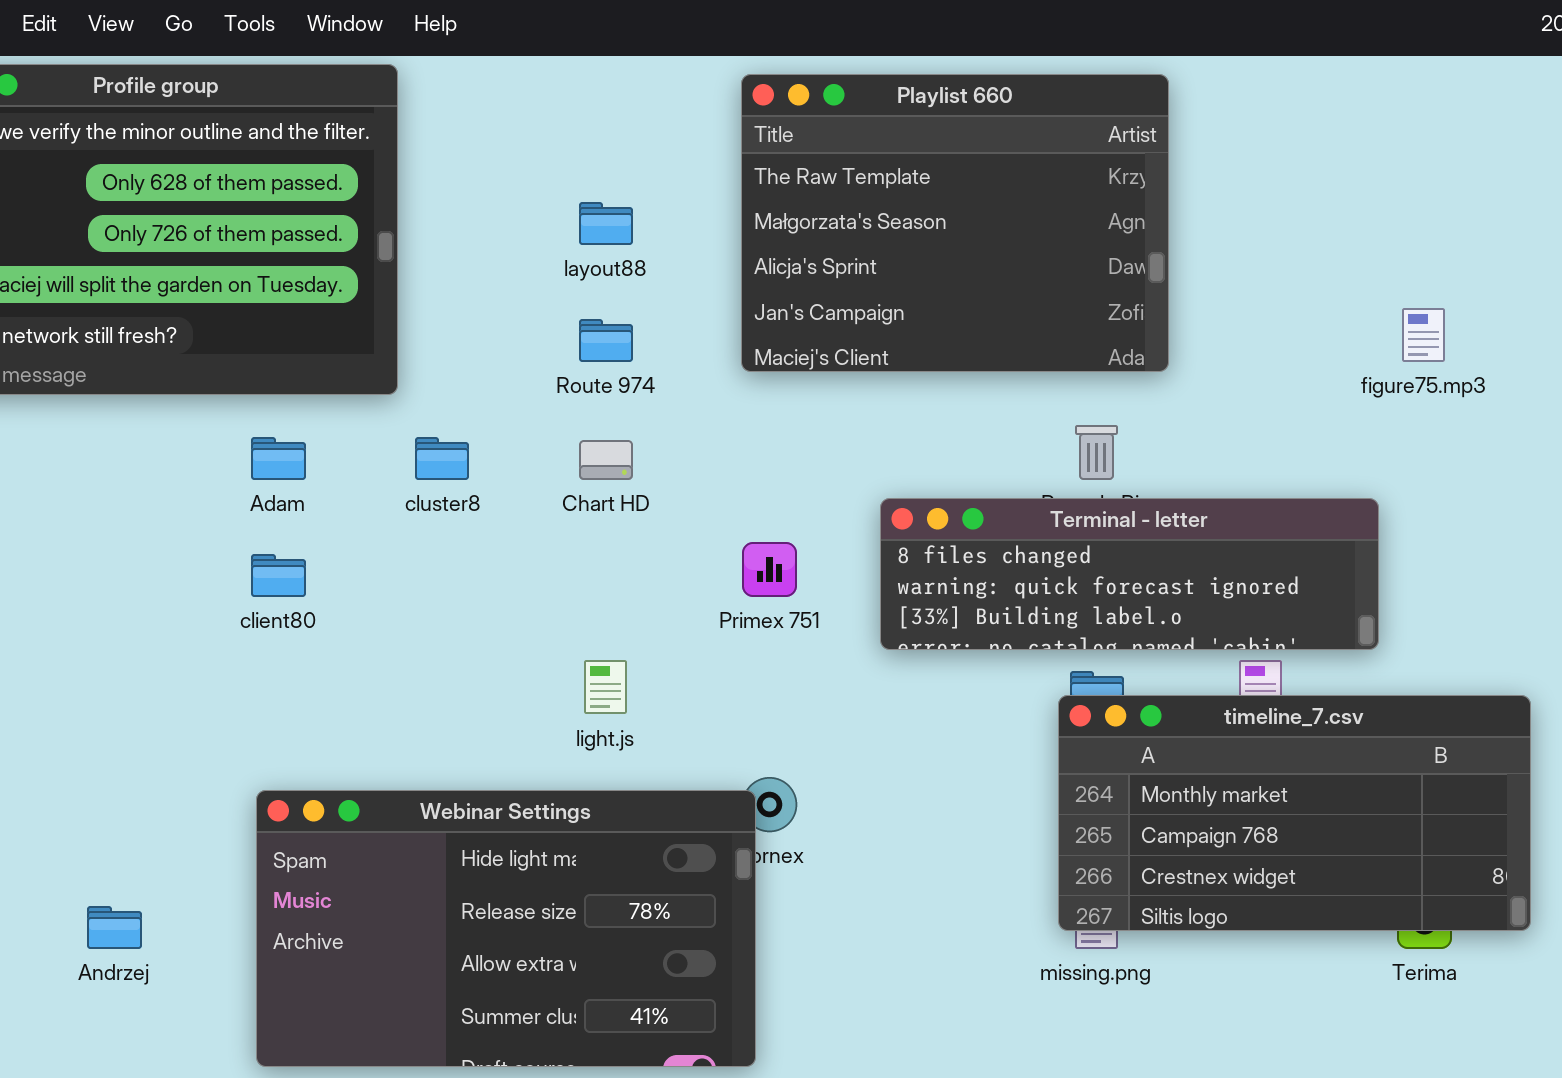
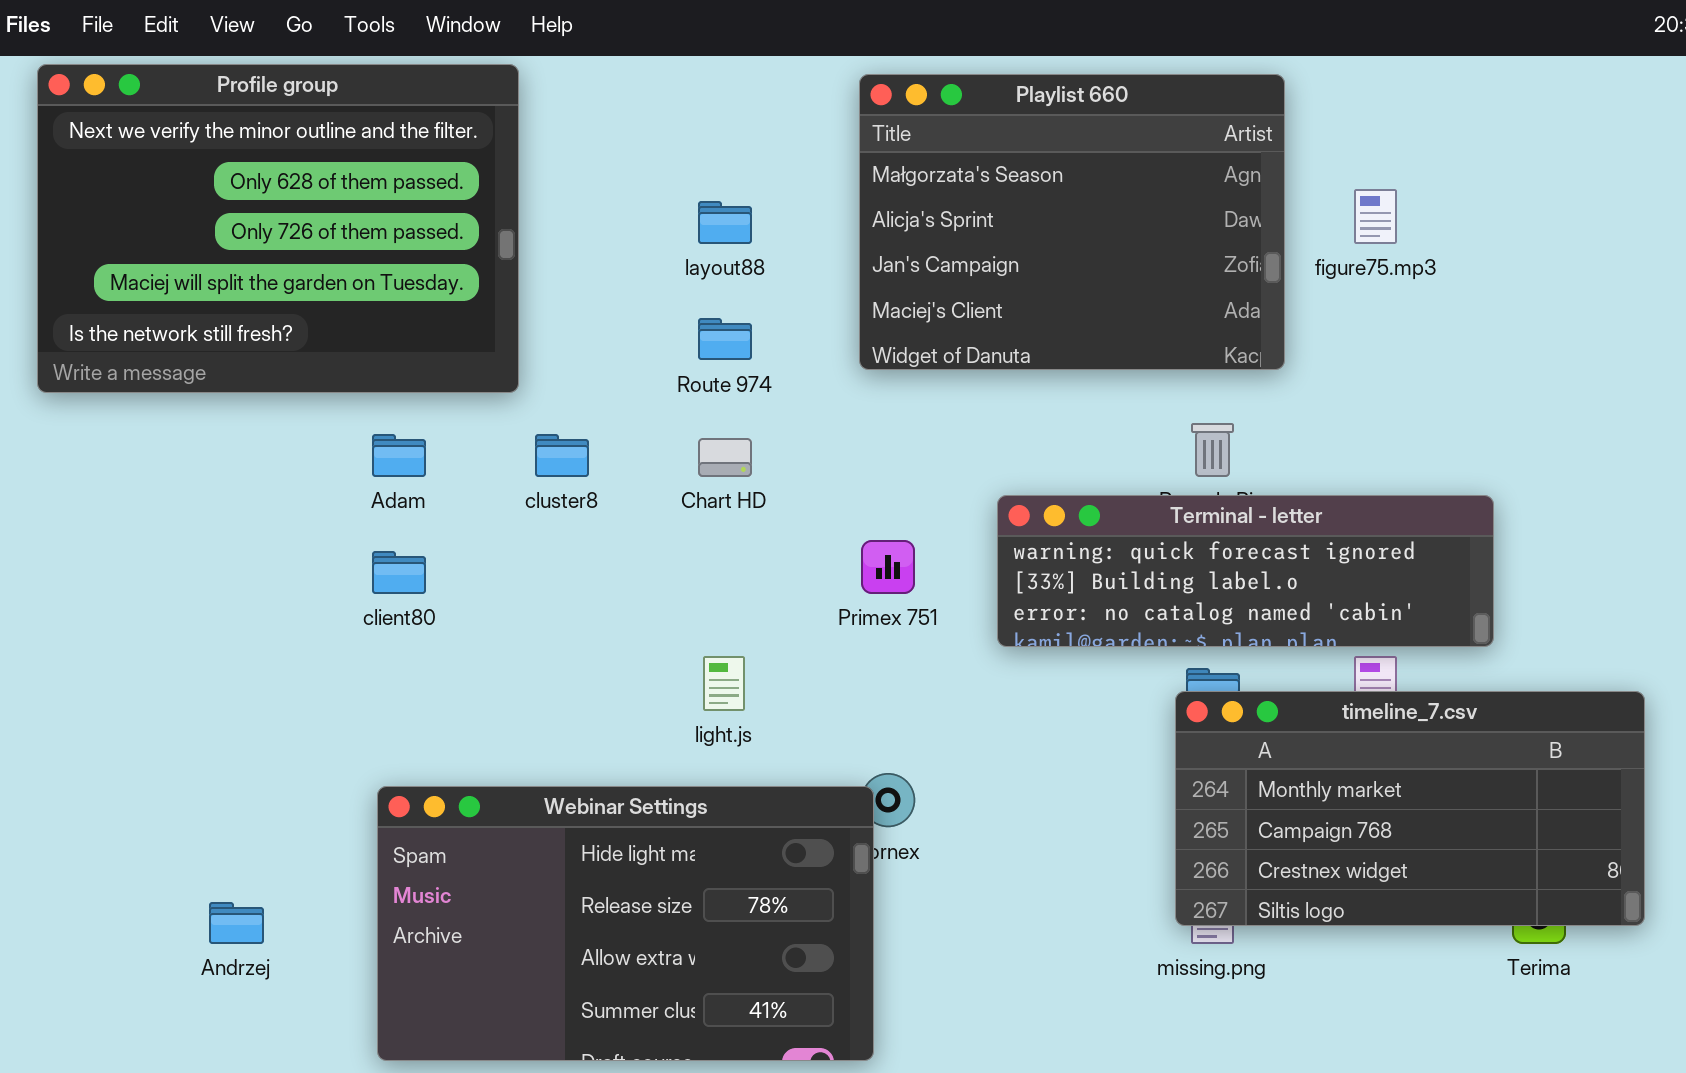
Playlist 660: [741,74,1169,372] -> [859,74,1285,370], scrolled down 1 row
figure75.mp3: [1402,308,1445,362] -> [1354,189,1397,244], moved
Terminal - letter: [880,498,1379,650] -> [997,495,1494,647], scrolled down 1 row

